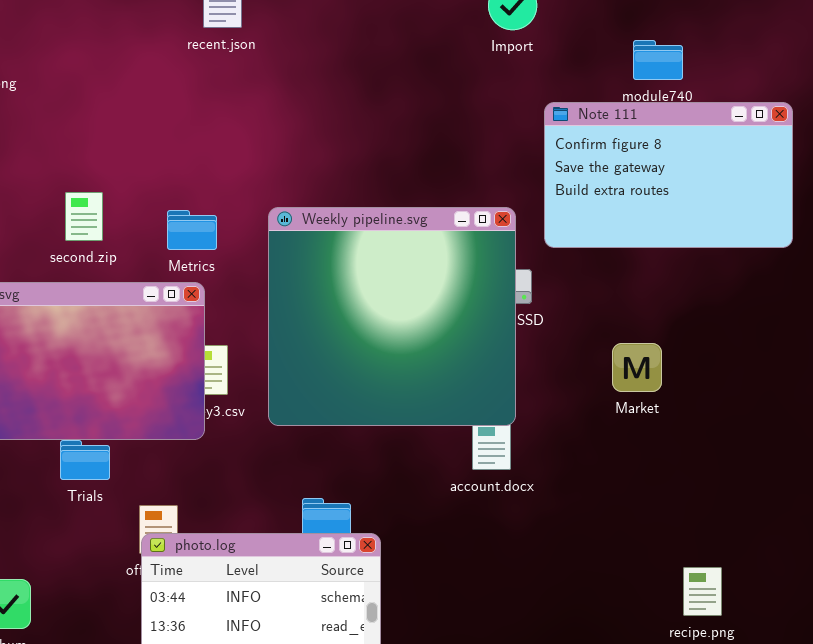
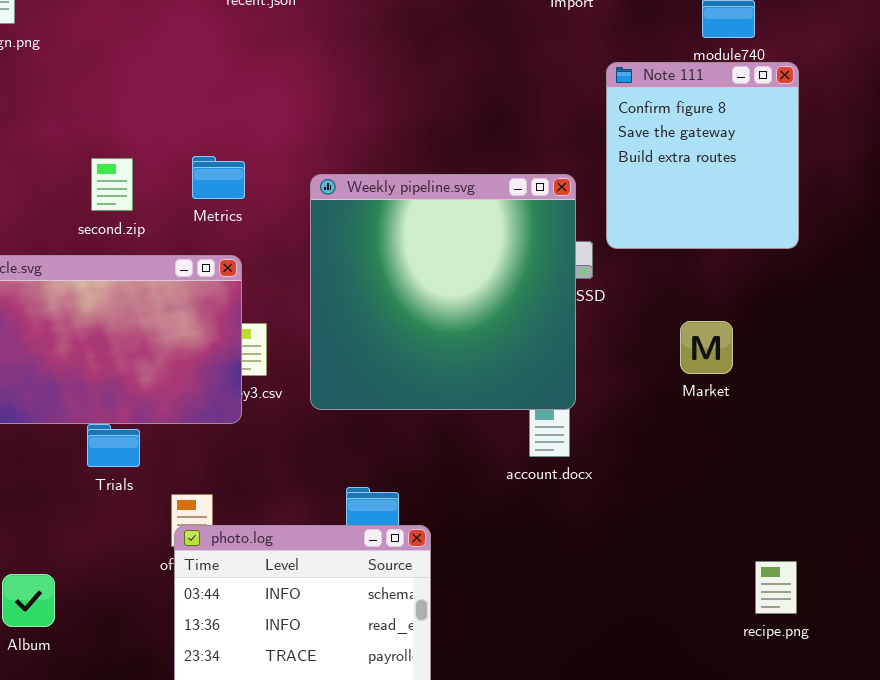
Note 111: [544,102,793,248] -> [606,62,799,249], resized
Metrics: [167,210,217,250] -> [192,156,245,199], moved

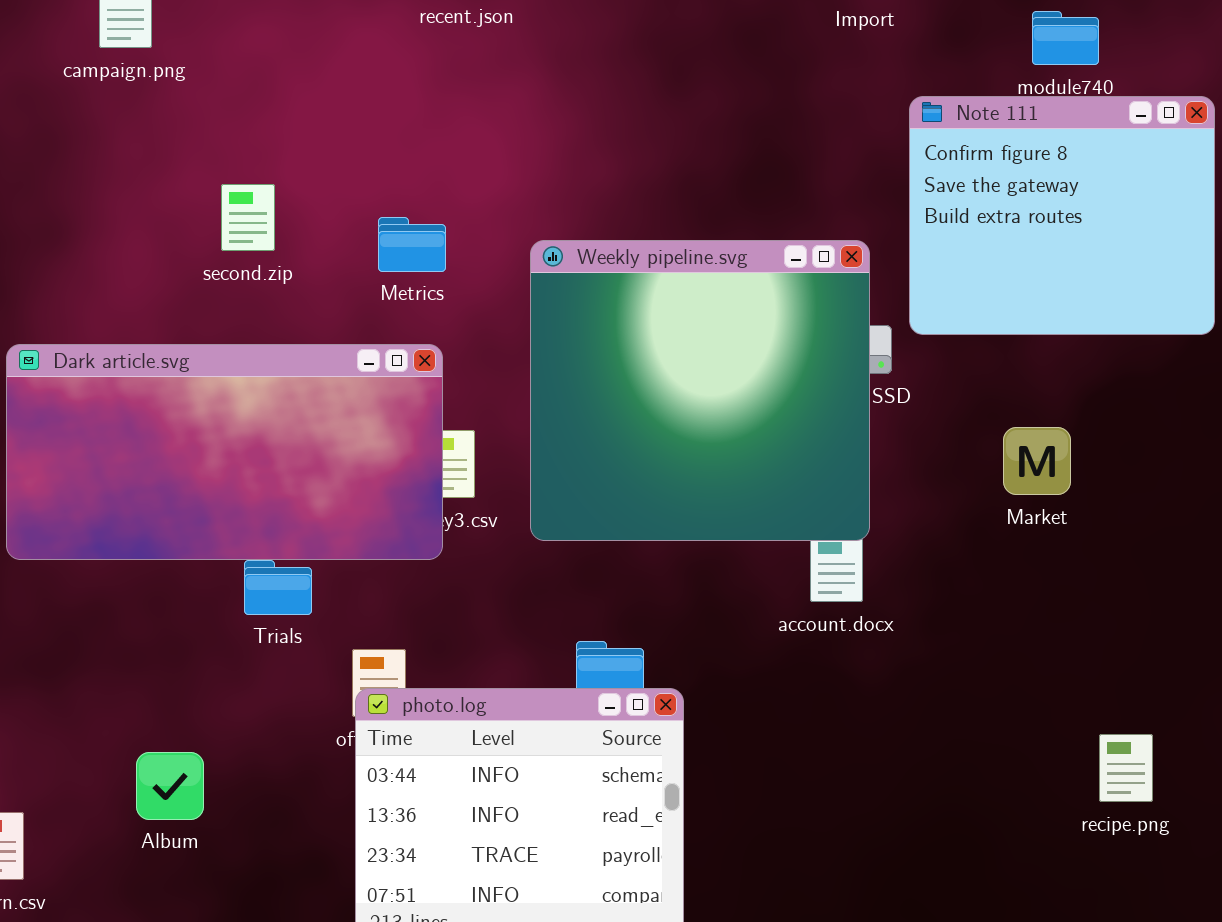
Note 111: [606,62,799,249] -> [909,96,1215,335], resized
second.zip: [91,158,133,211] -> [221,184,275,251], moved

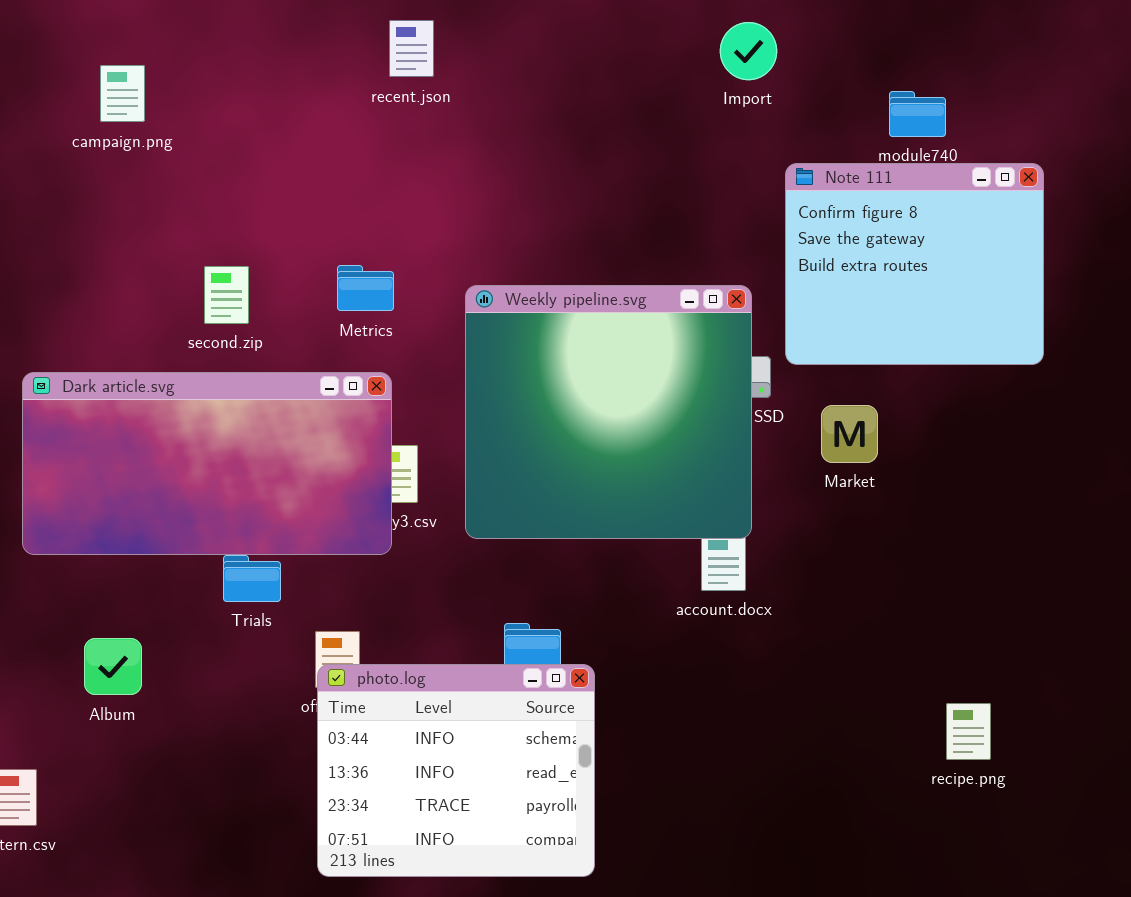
second.zip: [221,184,275,251] -> [204,266,249,324], moved
Market: [1003,427,1071,495] -> [821,405,878,463], moved
Album: [136,752,204,820] -> [84,638,142,695], moved

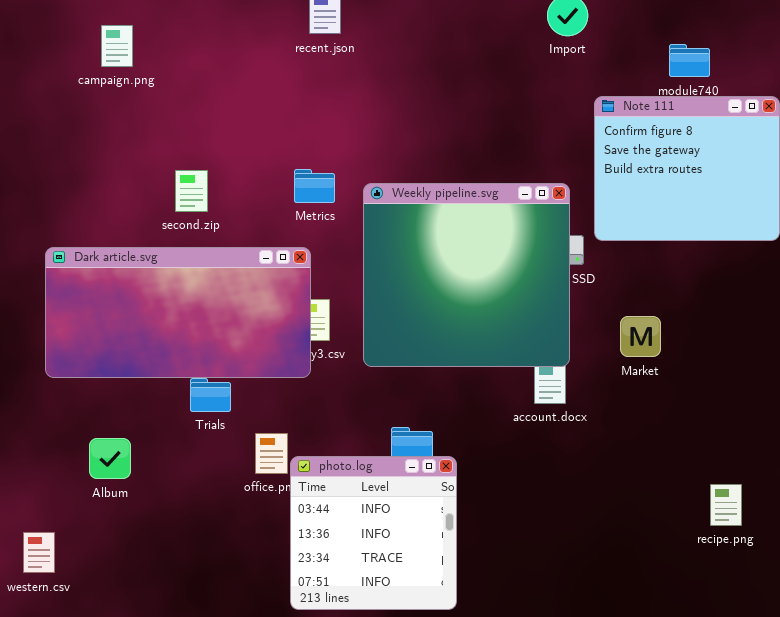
Metrics: [337,265,394,311] -> [294,169,335,203], moved
Market: [821,405,878,463] -> [620,316,661,357], moved
photo.log: [317,664,595,877] -> [290,456,457,610], resized

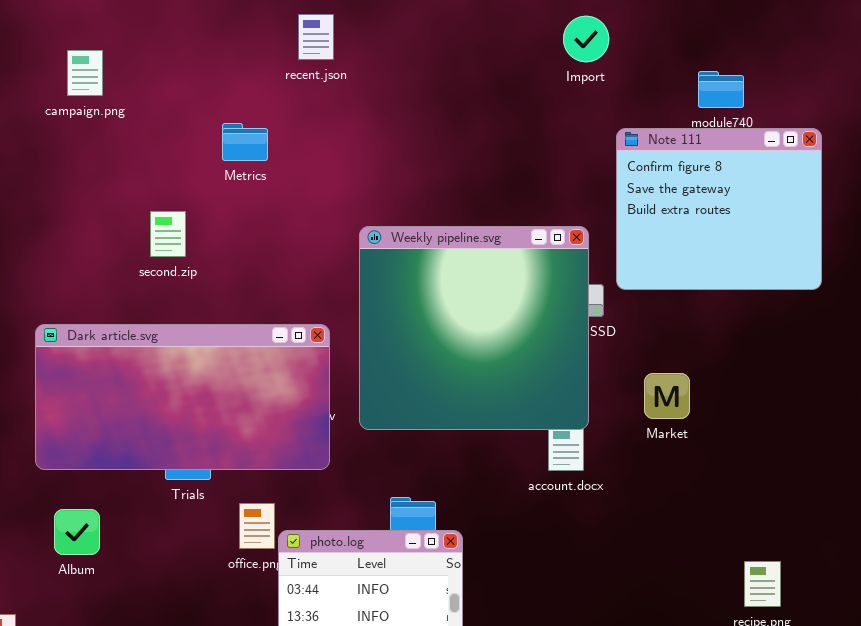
Metrics: [294,169,335,203] -> [222,123,268,161], moved
Dark article.svg: [45,247,311,378] -> [35,324,330,470], moved

